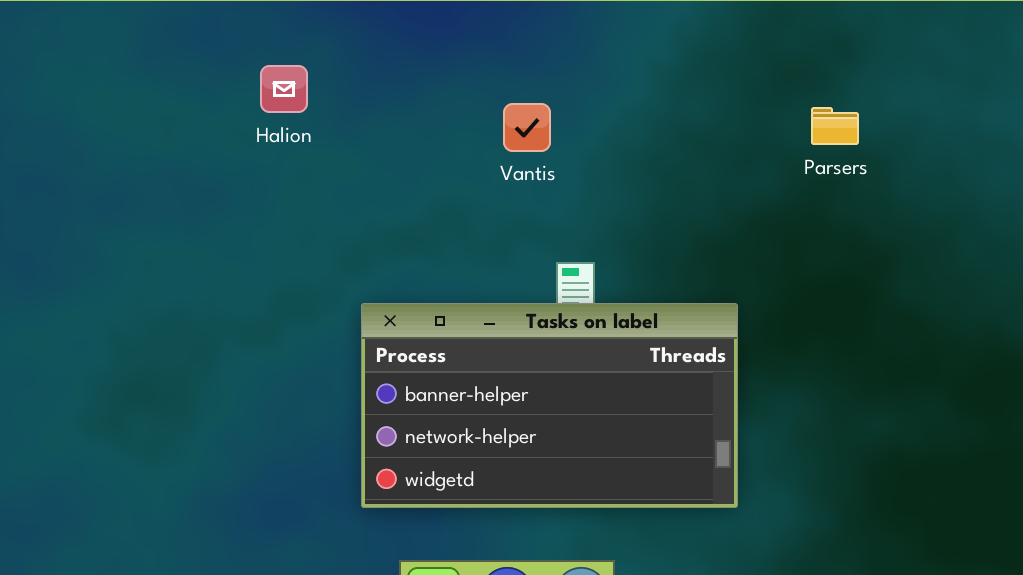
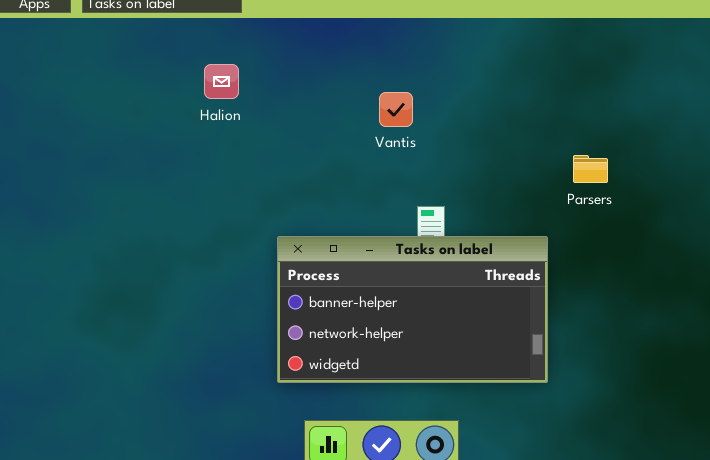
Parsers: [811,107,859,145] -> [573,155,608,183], moved

